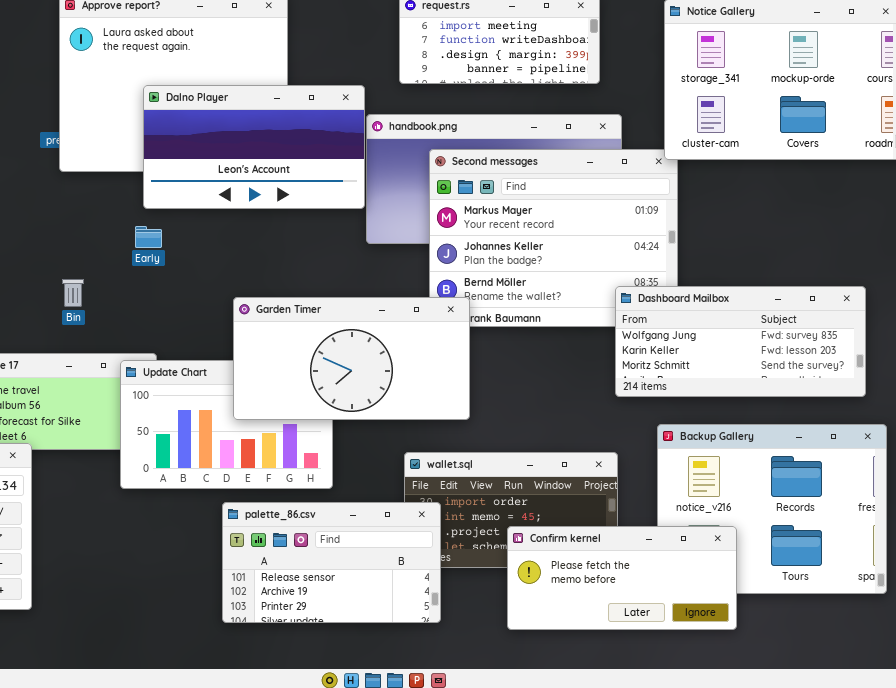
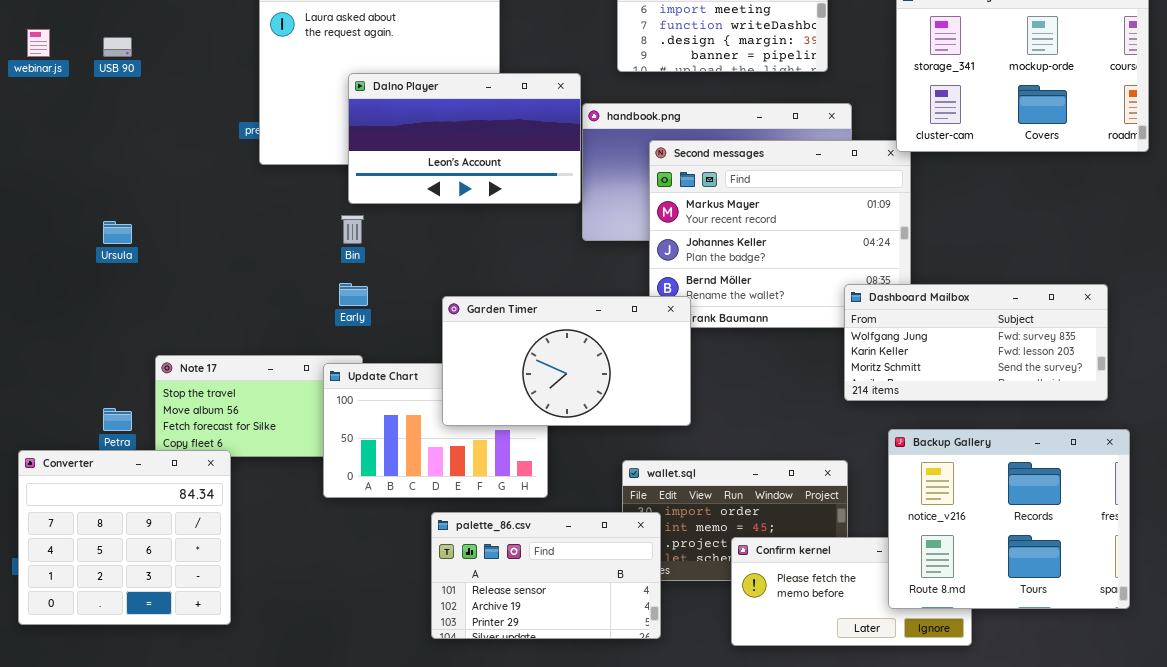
Early: [135,226,162,248] -> [339,283,368,306], moved
Bin: [62,279,84,307] -> [341,215,364,244], moved
Backup Gallery: [657,424,887,594] -> [888,429,1130,609], raised

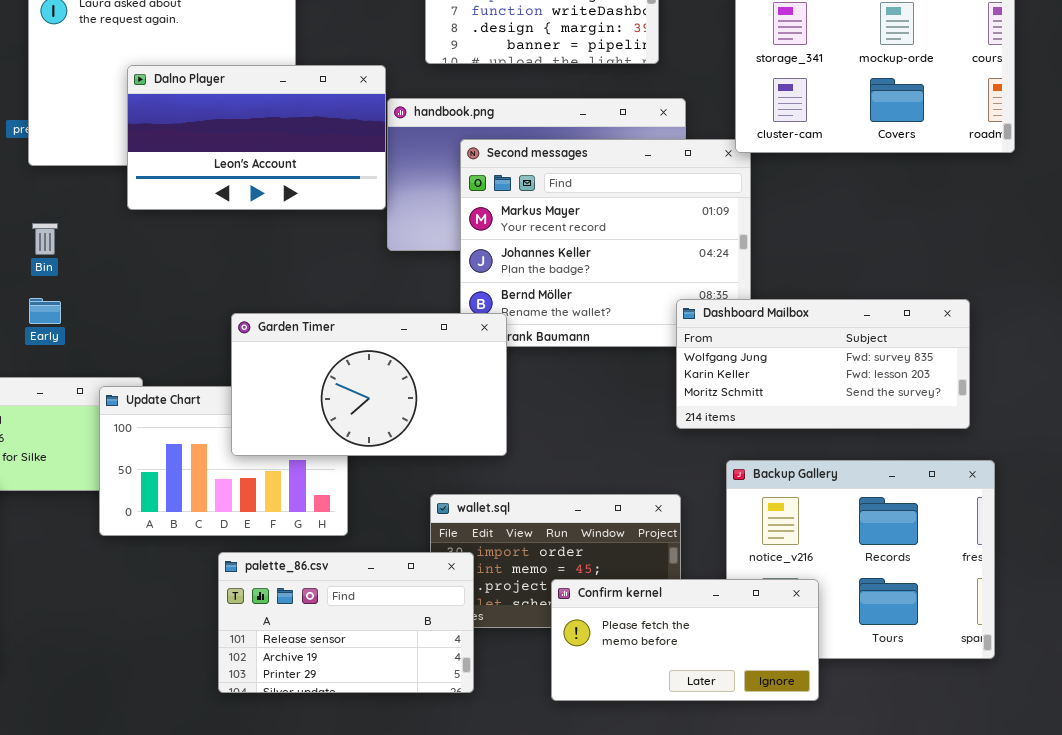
Bin: [341,215,364,244] -> [32,223,58,255], moved
Early: [339,283,368,306] -> [29,298,61,324], moved
Confirm kernel: [731,537,972,646] -> [551,579,819,701], raised

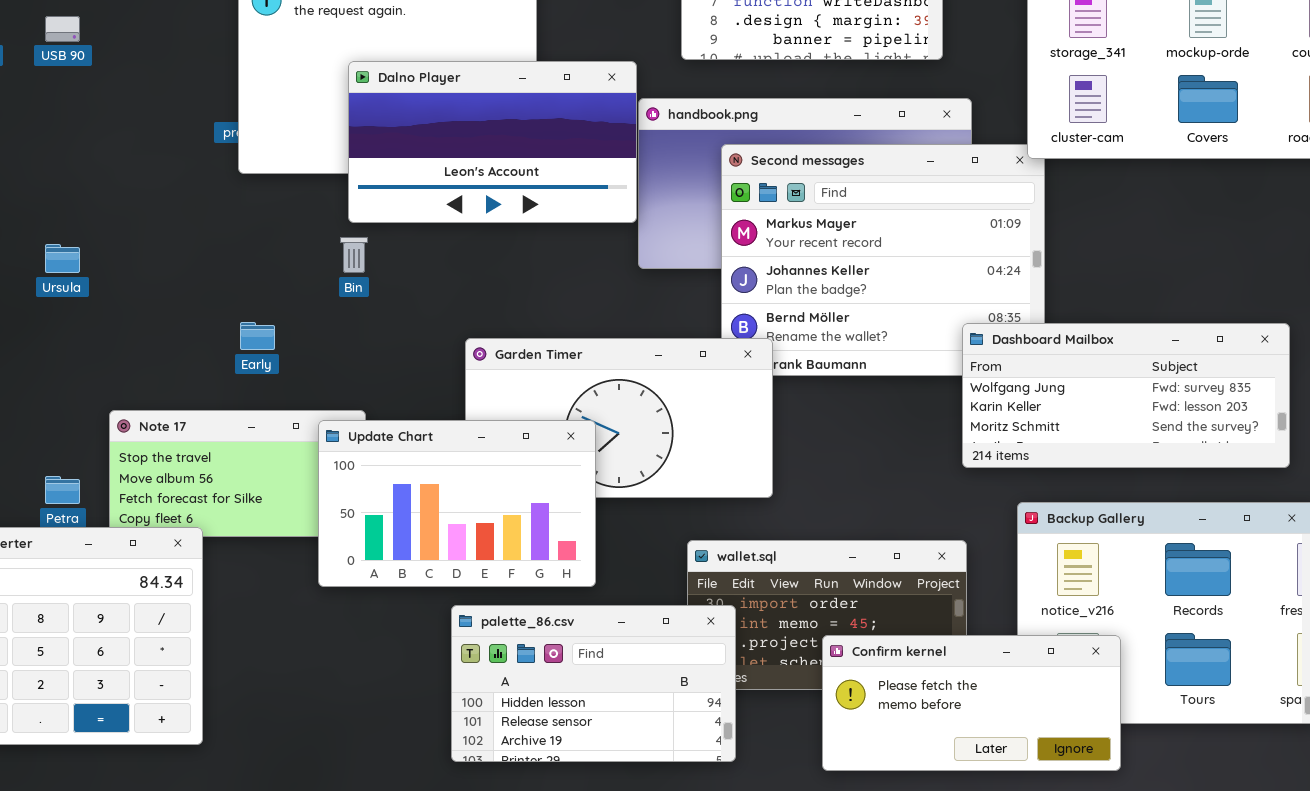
Bin: [32,223,58,255] -> [340,237,368,273], moved
Update Chart: [99,386,348,536] -> [318,420,596,587], raised
palette_86.csv: [218,552,474,693] -> [451,605,736,762], scrolled up 1 row

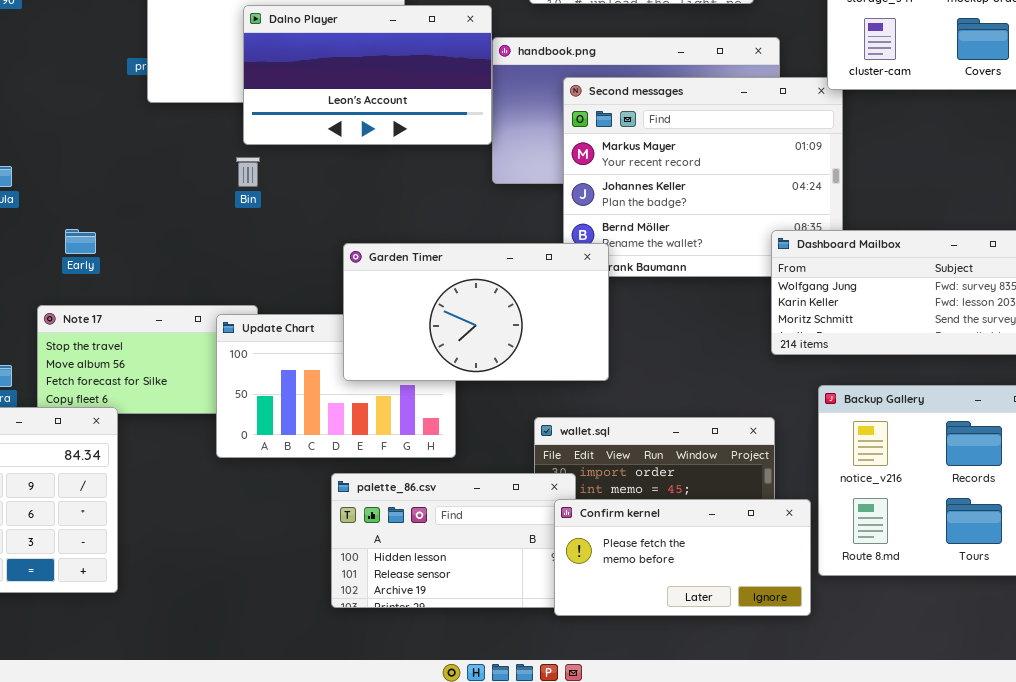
Early: [240,322,275,350] -> [65,229,96,254], moved
Garden Timer: [465,338,773,498] -> [343,243,609,381], raised
Confirm kernel: [822,635,1121,771] -> [554,499,811,616], moved

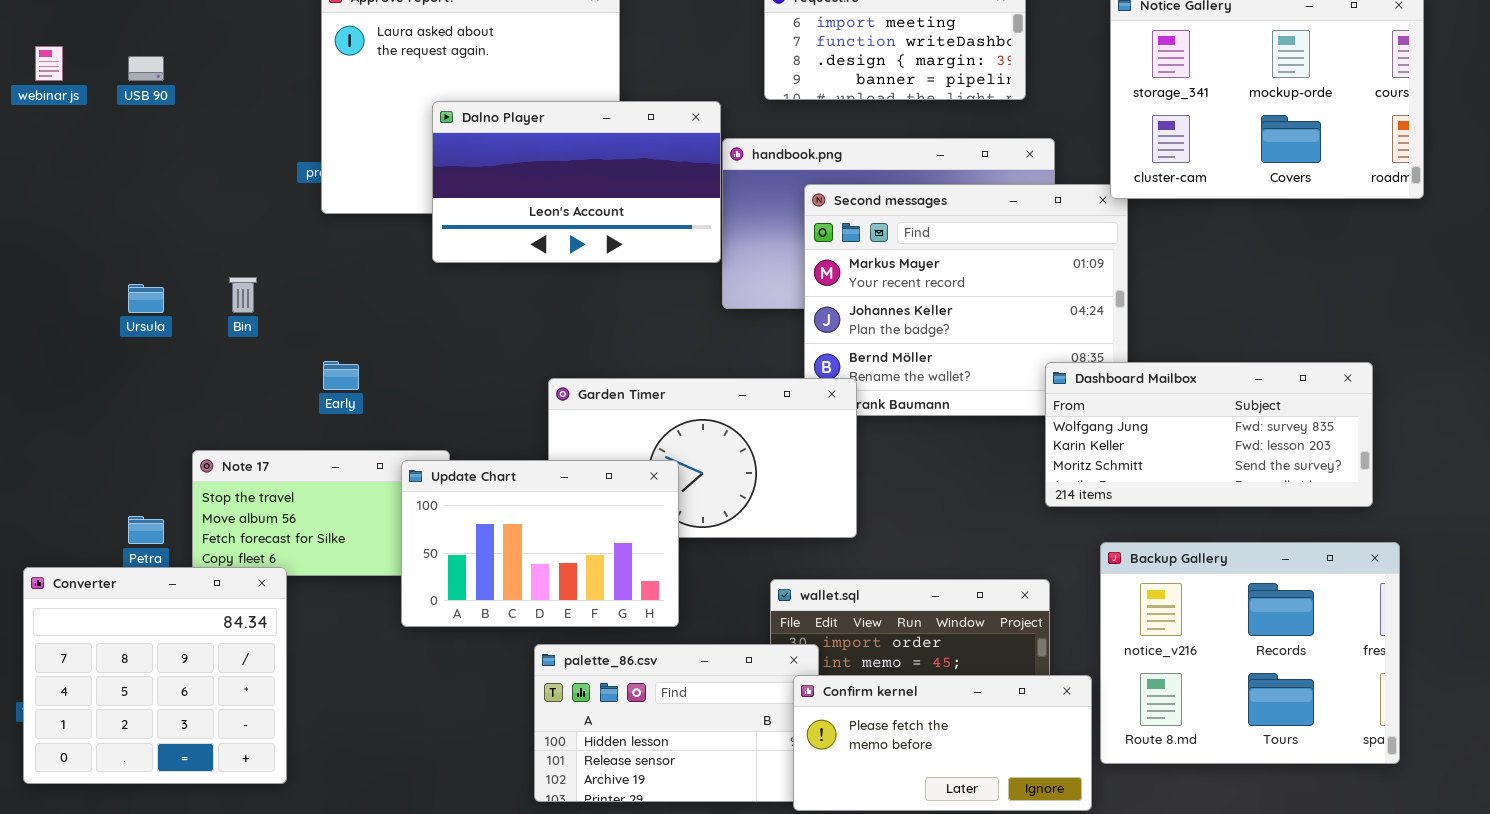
Bin: [236,157,260,187] -> [229,277,257,313], moved
Early: [65,229,96,254] -> [323,361,359,390], moved
Update Chart: [216,314,456,458] -> [401,460,679,627], raised

